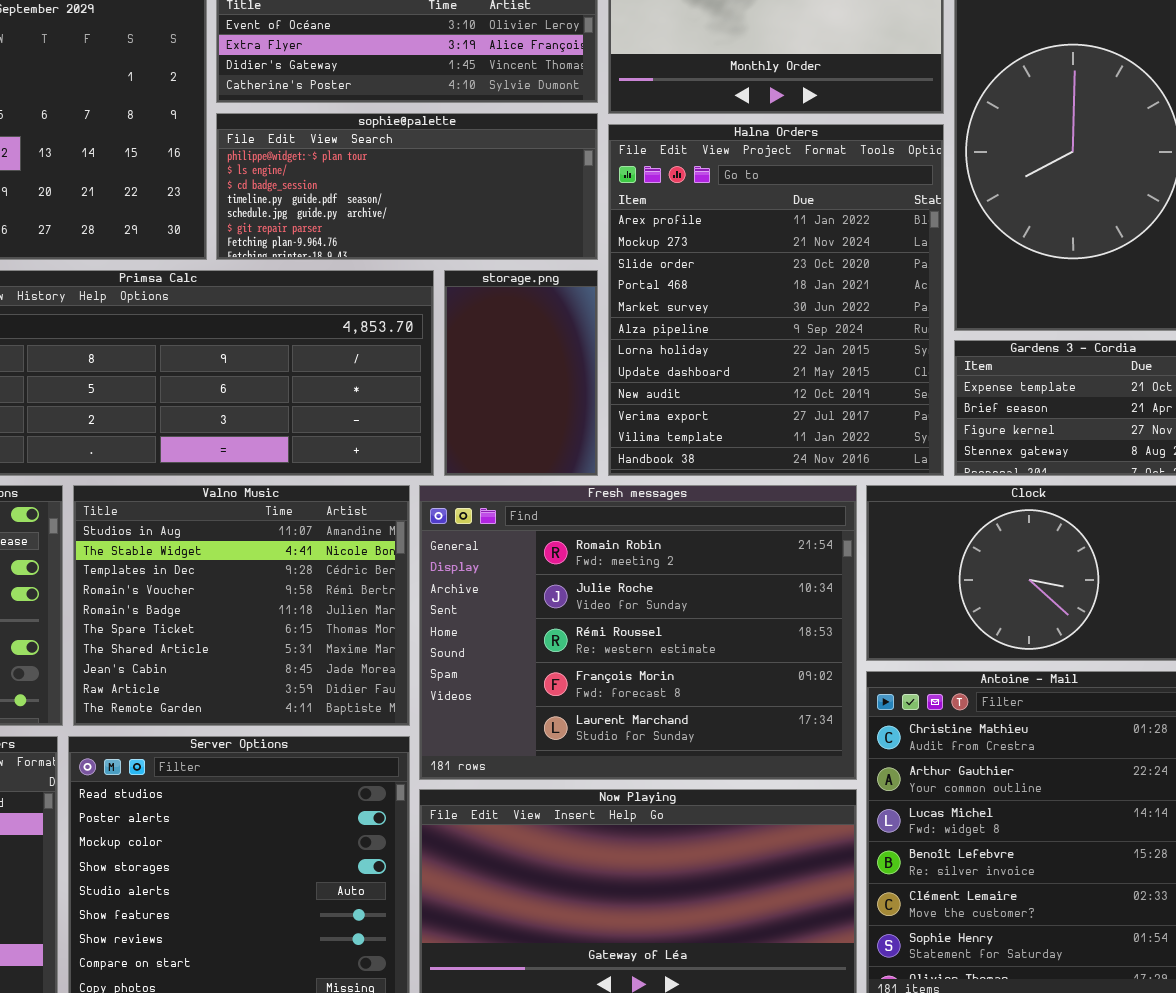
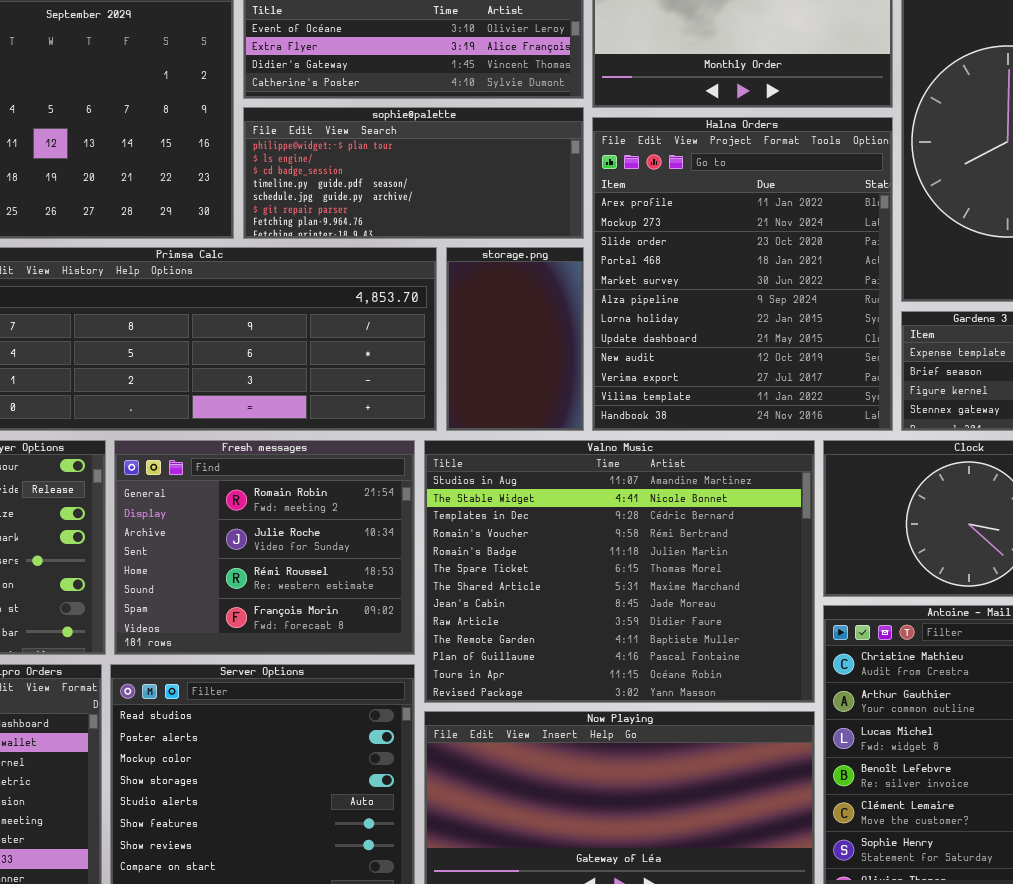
Valno Music: [73,485,410,726] -> [424,440,815,703], moved, resized
Fresh messages: [419,485,857,780] -> [114,440,415,655], moved, resized

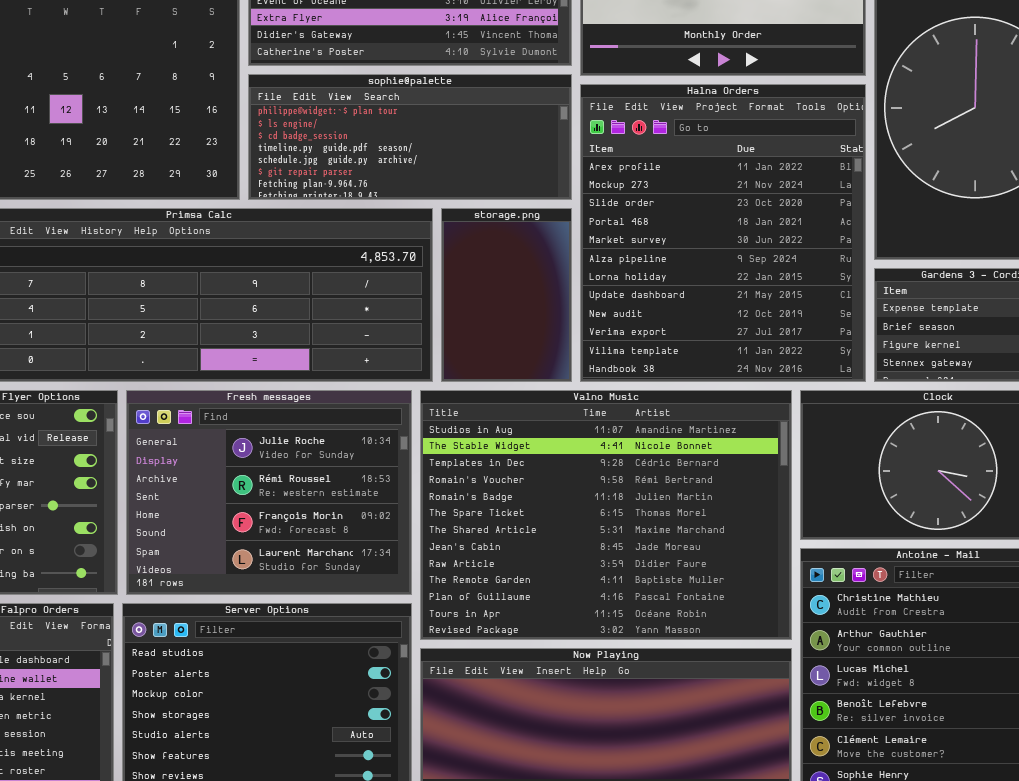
Fresh messages: [114,440,415,655] -> [126,390,412,595], scrolled down 1 row

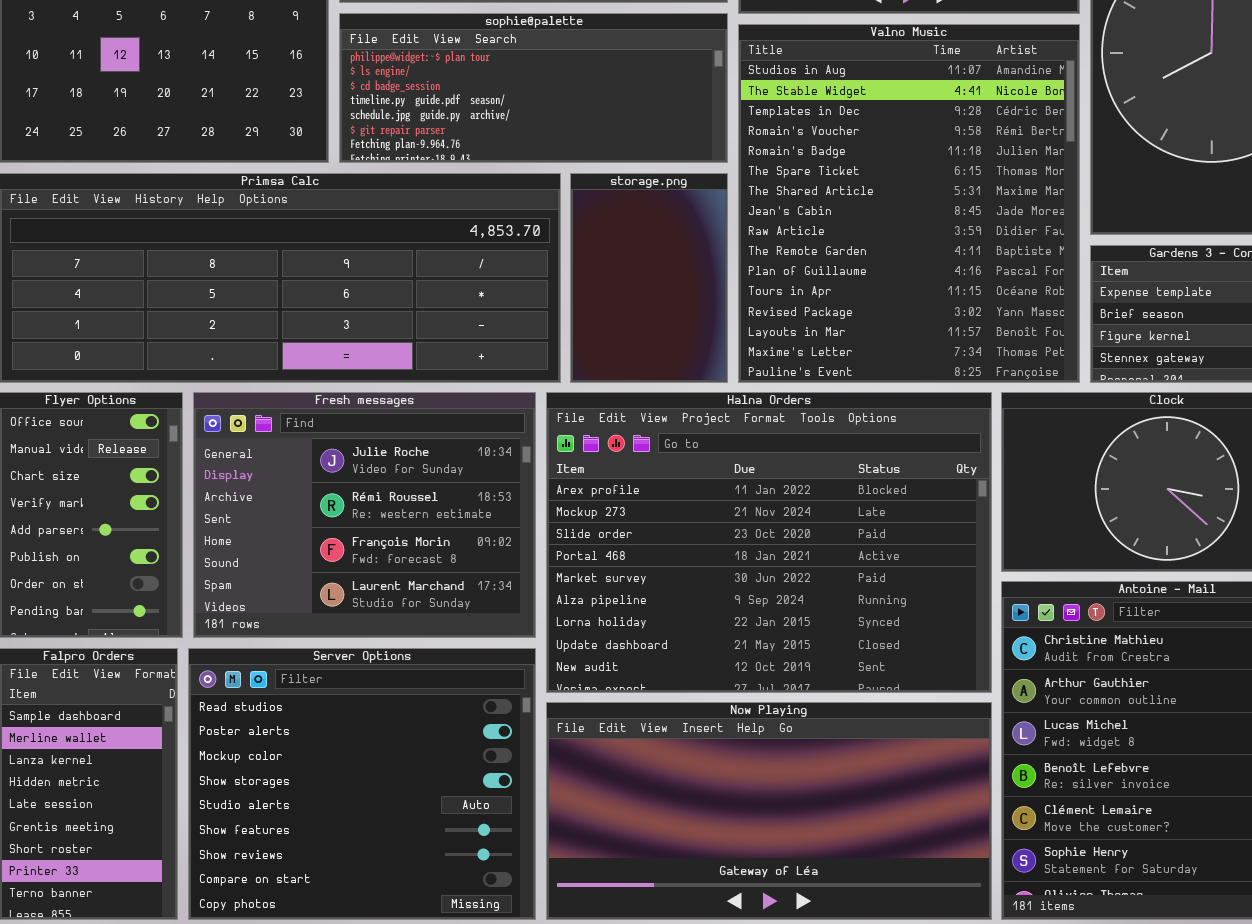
Halna Orders: [580,84,866,382] -> [546,392,992,693], moved, resized
Valno Music: [420,390,792,640] -> [738,24,1080,383], moved, resized

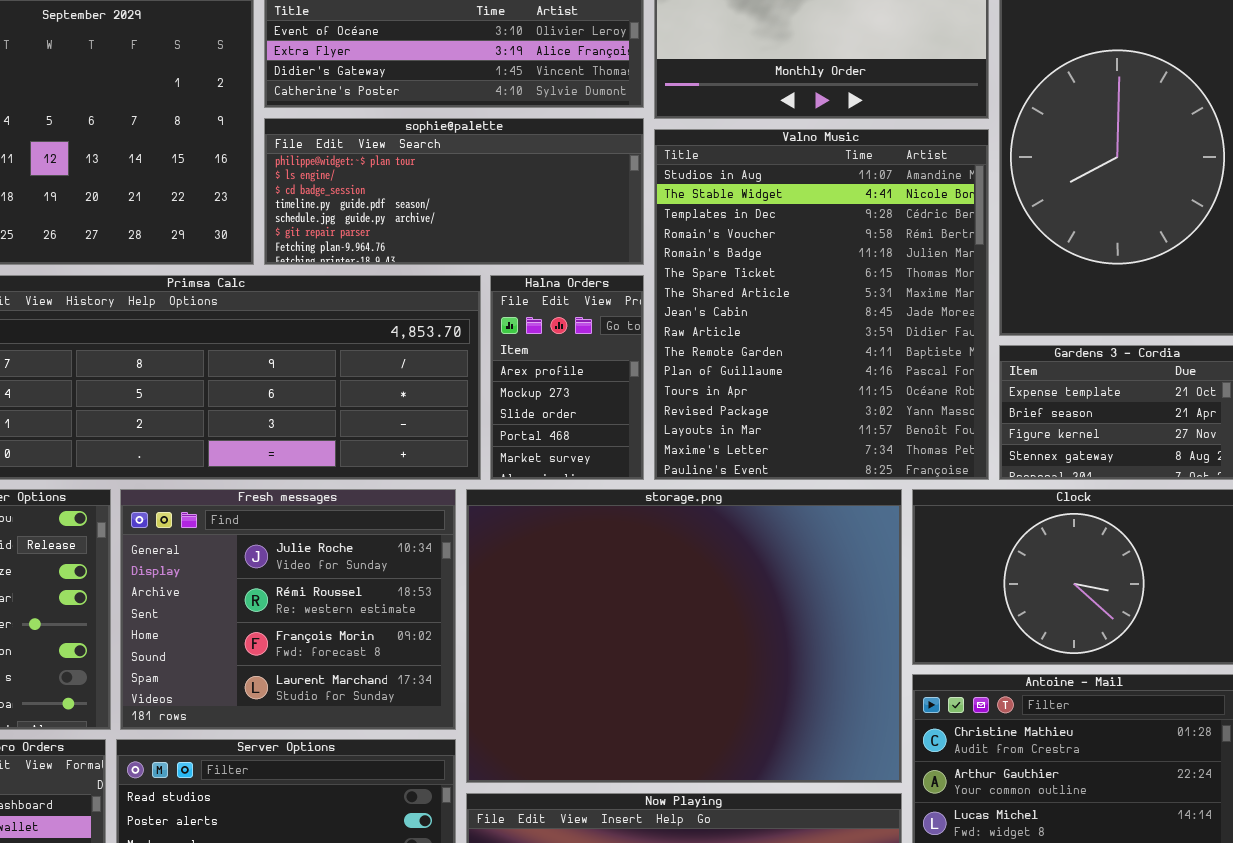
storage.png: [570,173,728,383] -> [466,489,902,783], moved, resized
Halna Orders: [546,392,992,693] -> [490,275,644,480], moved, resized

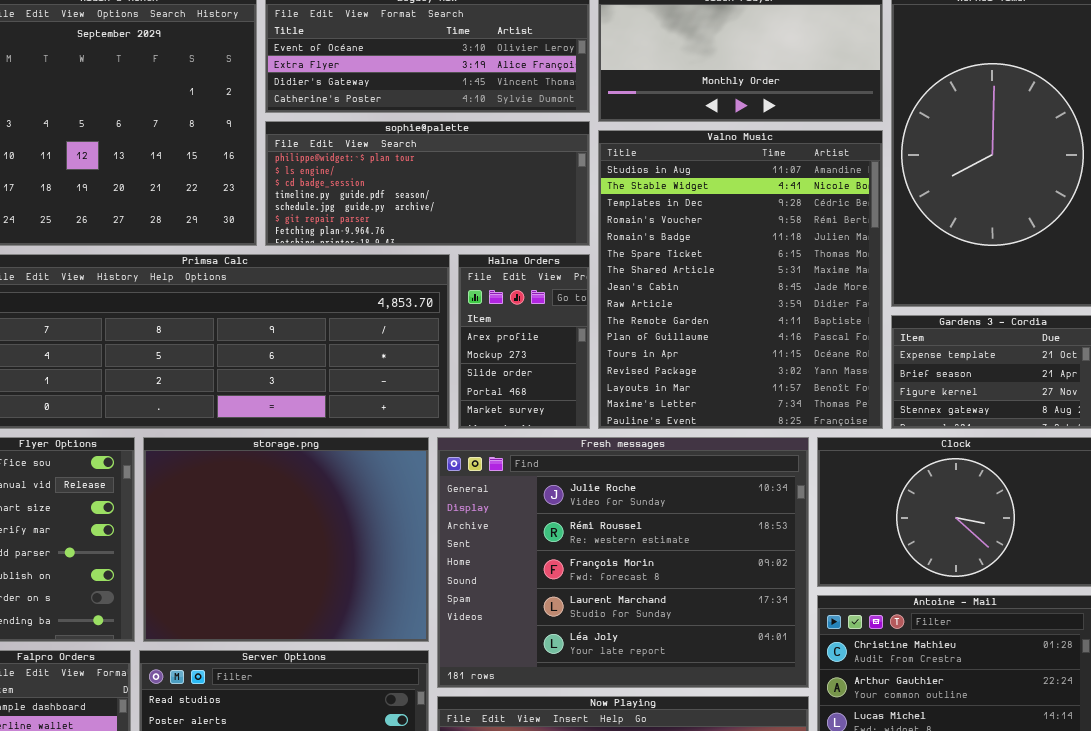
Fresh messages: [120,489,456,730] -> [437,437,809,688], moved, resized
storage.png: [466,489,902,783] -> [143,437,429,642], moved, resized

